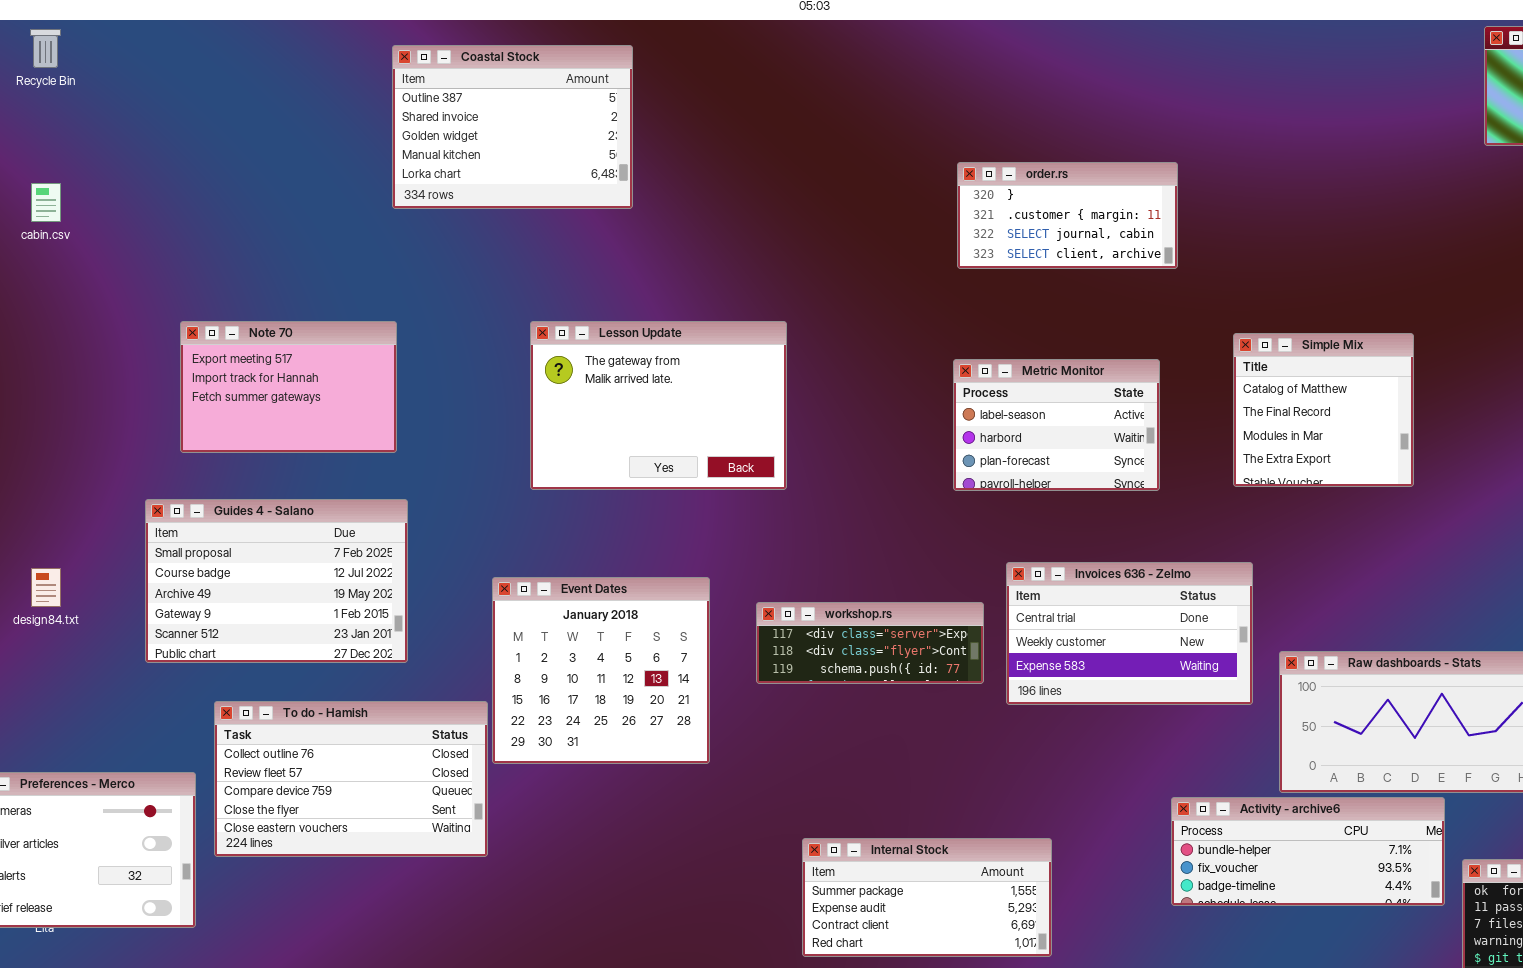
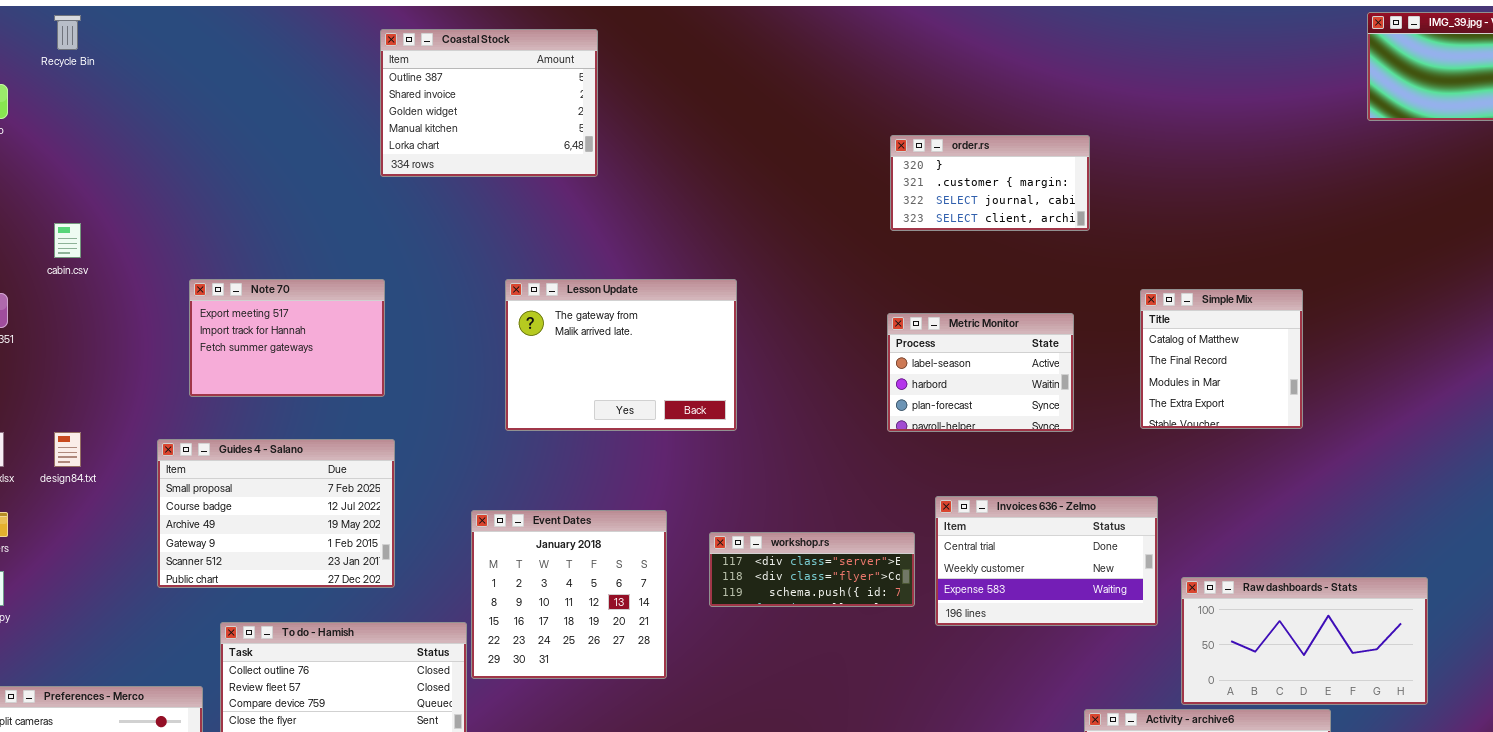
cabin.csv: [31,183,61,222] -> [54,223,81,258], moved
design84.txt: [31,568,61,607] -> [54,432,81,467], moved

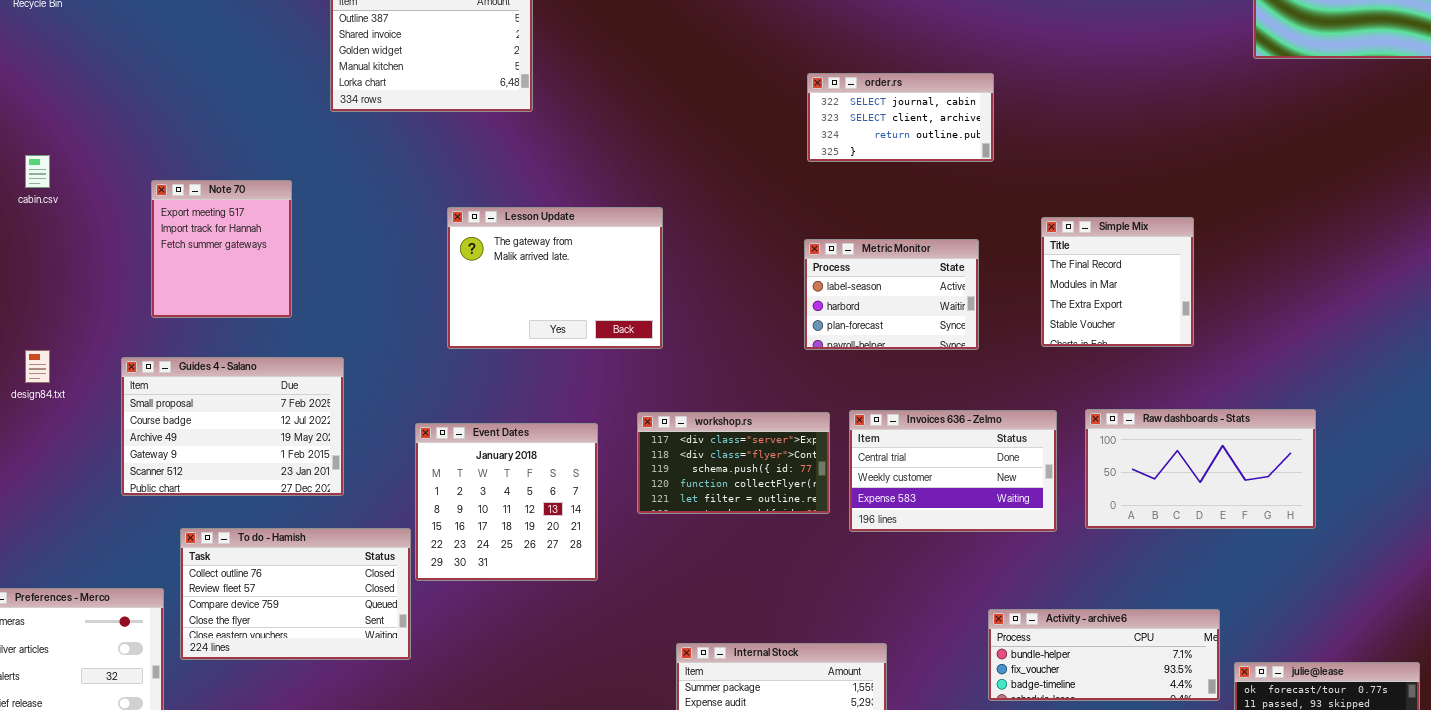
order.rs: [890,135,1090,231] -> [807,73,994,162], scrolled down 2 rows
Note 70: [189,279,385,397] -> [151,180,292,318], resized
Simple Mix: [1140,289,1303,429] -> [1041,217,1194,347], scrolled down 1 row
workshop.rs: [709,532,915,607] -> [637,412,830,514], resized
Raw dashboards - Stats: [1181,577,1428,705] -> [1085,409,1316,529], moved

